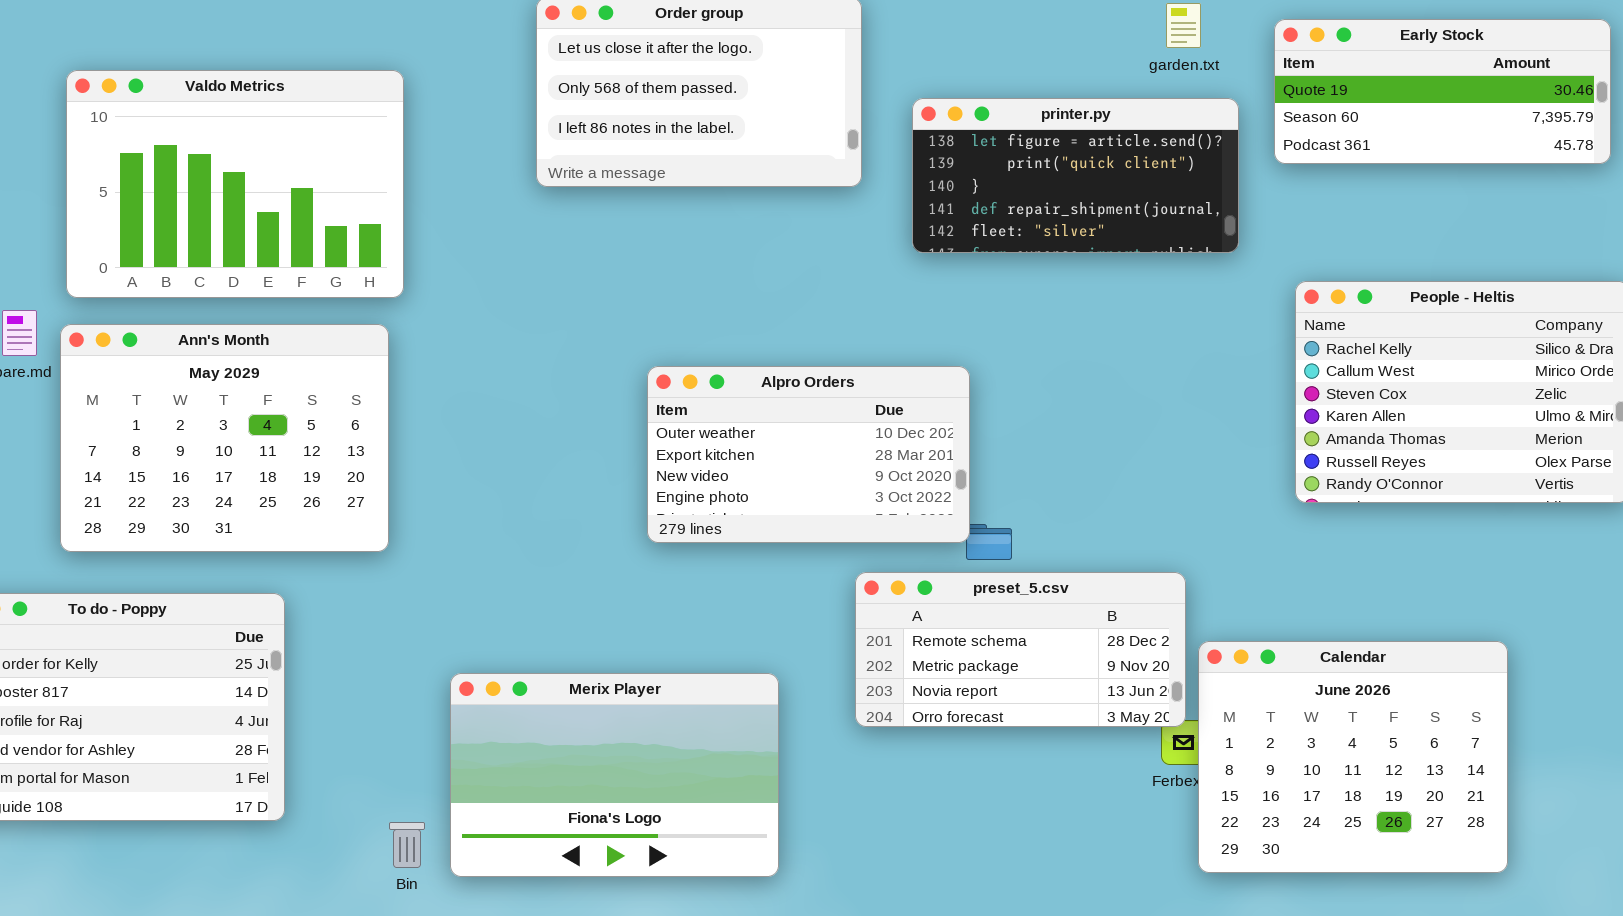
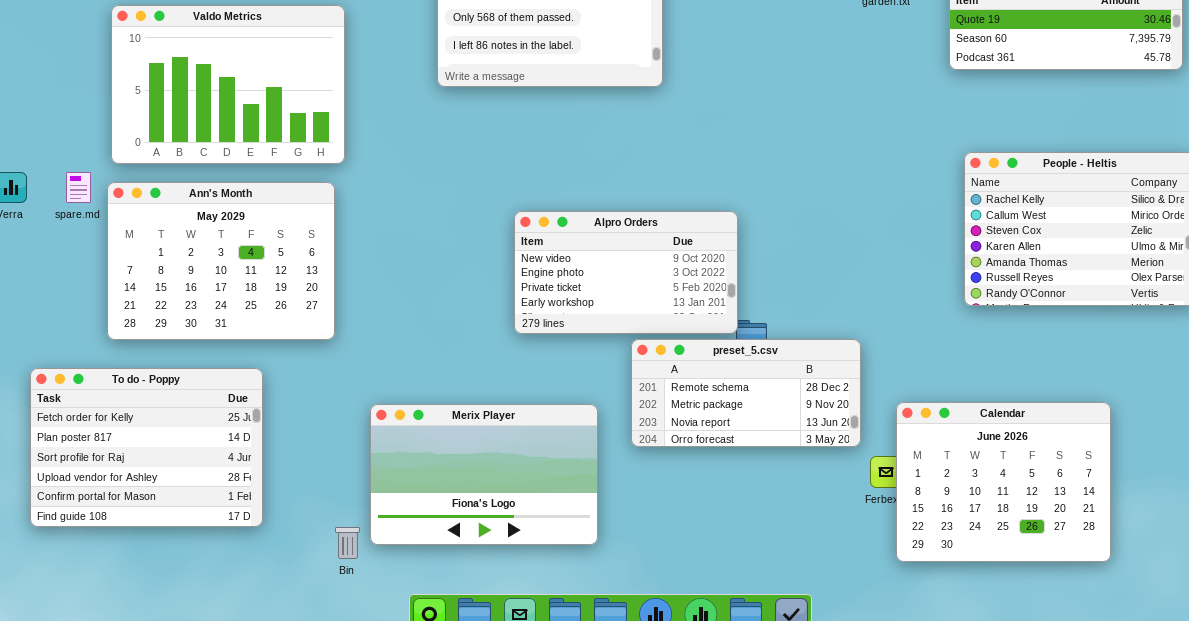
printer.py: [912,98,1239,253] -> none, closed
Alpro Orders: [647,366,970,543] -> [514,211,738,334], scrolled down 2 rows
preset_5.csv: [855,572,1186,727] -> [631,339,861,447], moved
Merix Player: [450,673,779,877] -> [370,404,598,545], moved

